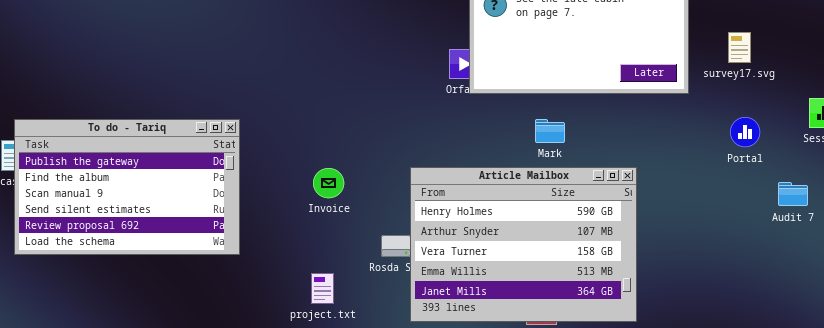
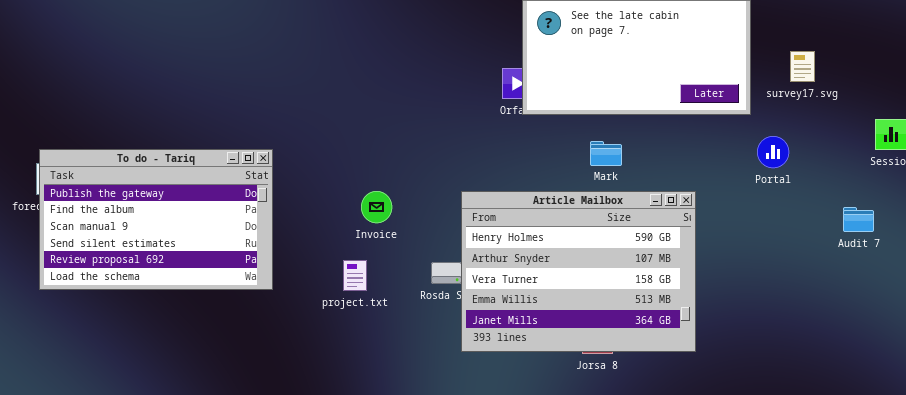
Portal: [730,117,760,147] -> [757,136,789,168], moved
To do - Tariq: [14,119,240,255] -> [39,149,273,290], moved
project.txt: [311,273,334,304] -> [343,260,367,291], moved

